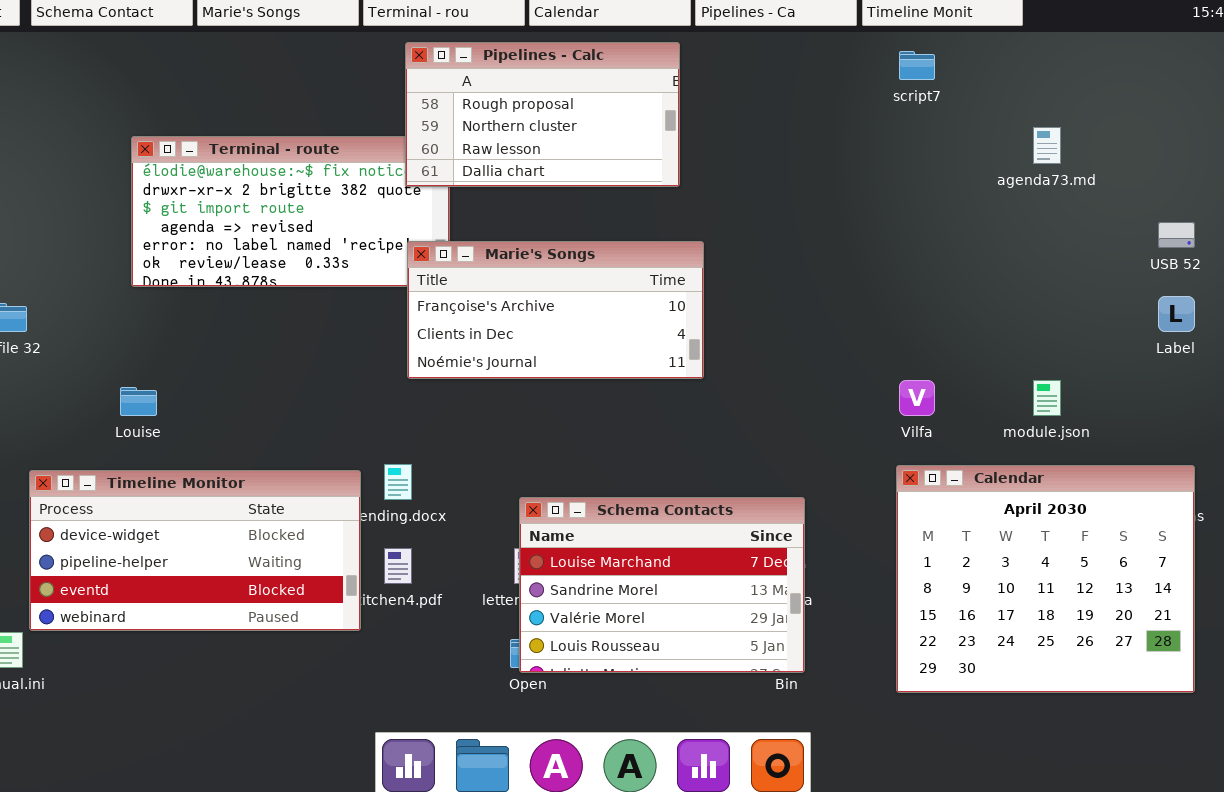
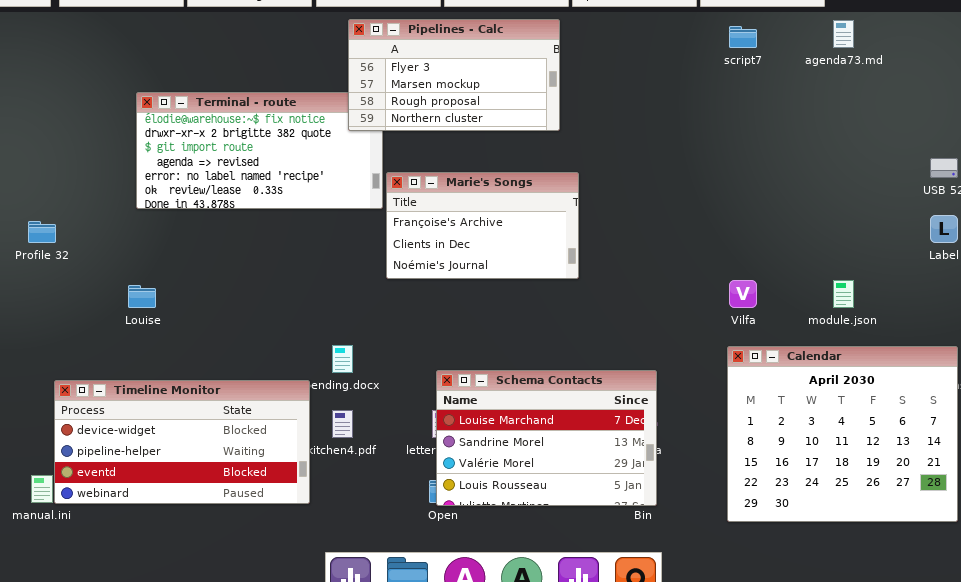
Pipelines - Calc: [405,42,680,187] -> [348,19,560,131], scrolled up 2 rows
agenda73.md: [1033,127,1061,164] -> [833,20,854,48], moved
Marie's Songs: [407,241,704,379] -> [386,172,579,279], resized
Timeline Monitor: [29,470,361,631] -> [54,380,310,504], moved

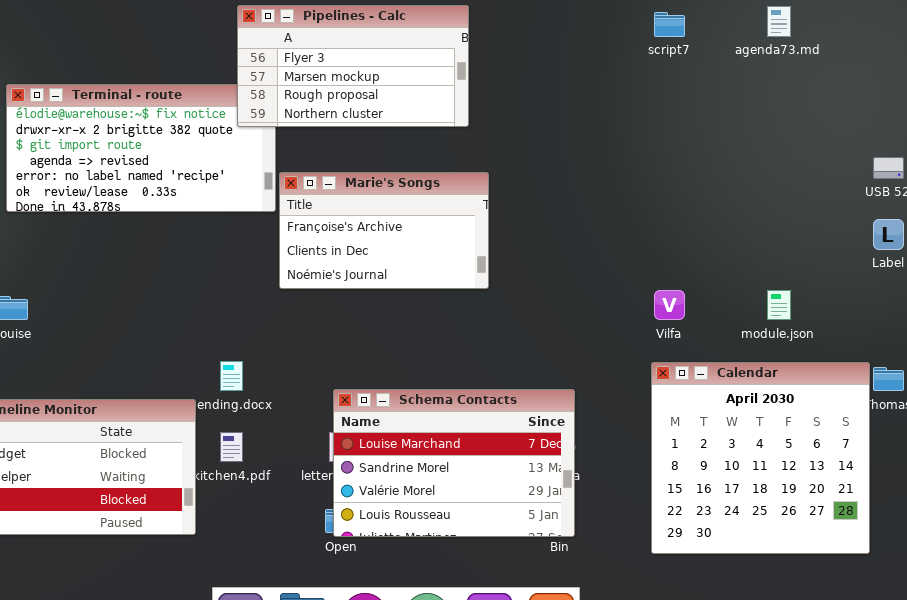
Calendar: [727,346,958,522] -> [651,362,870,554], resized

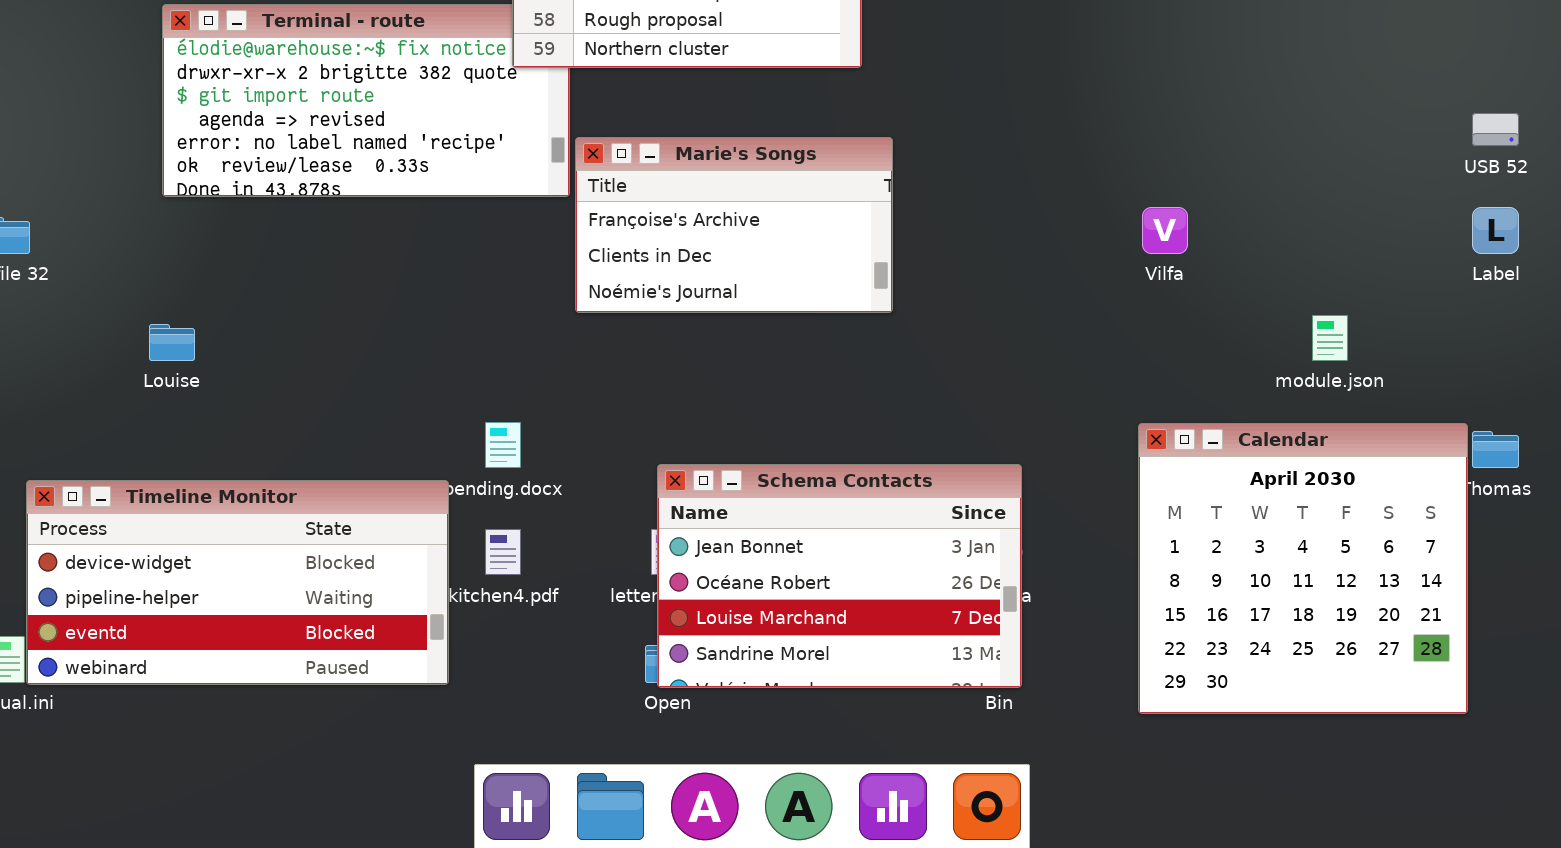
Vilfa: [654,290,685,320] -> [1142,207,1188,254], moved
Schema Contacts: [333,389,575,537] -> [657,464,1022,688], scrolled up 2 rows

